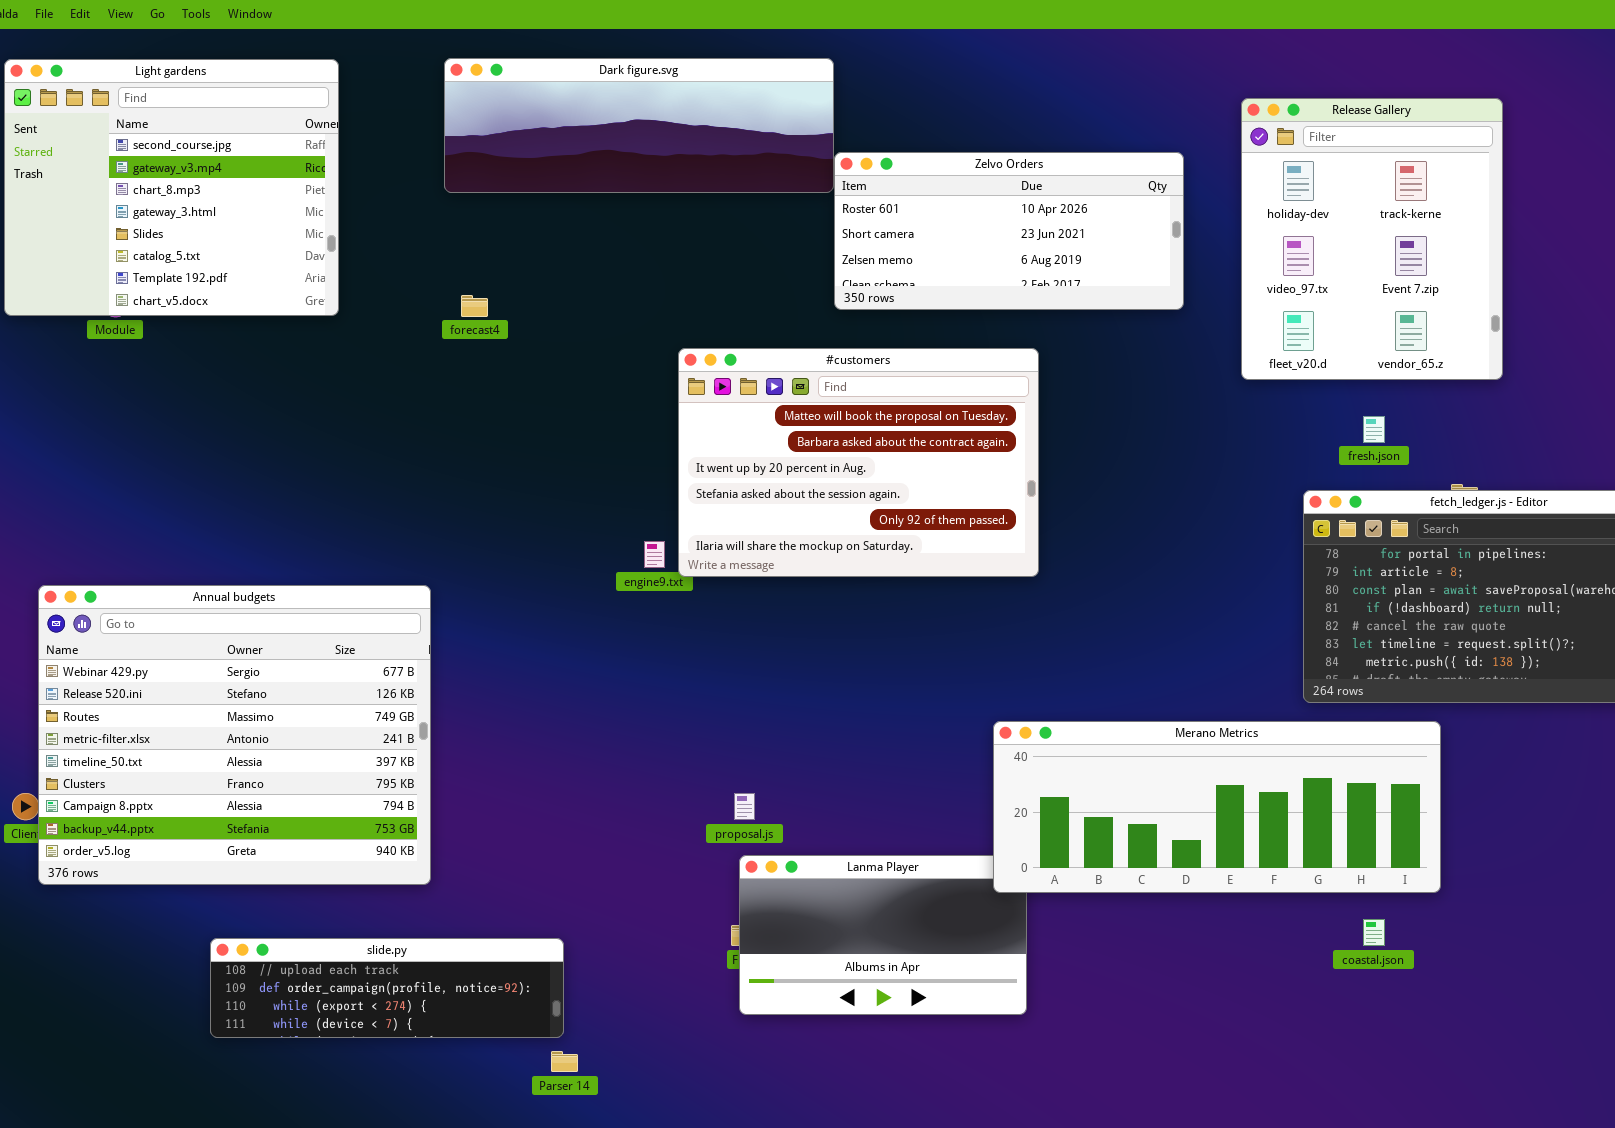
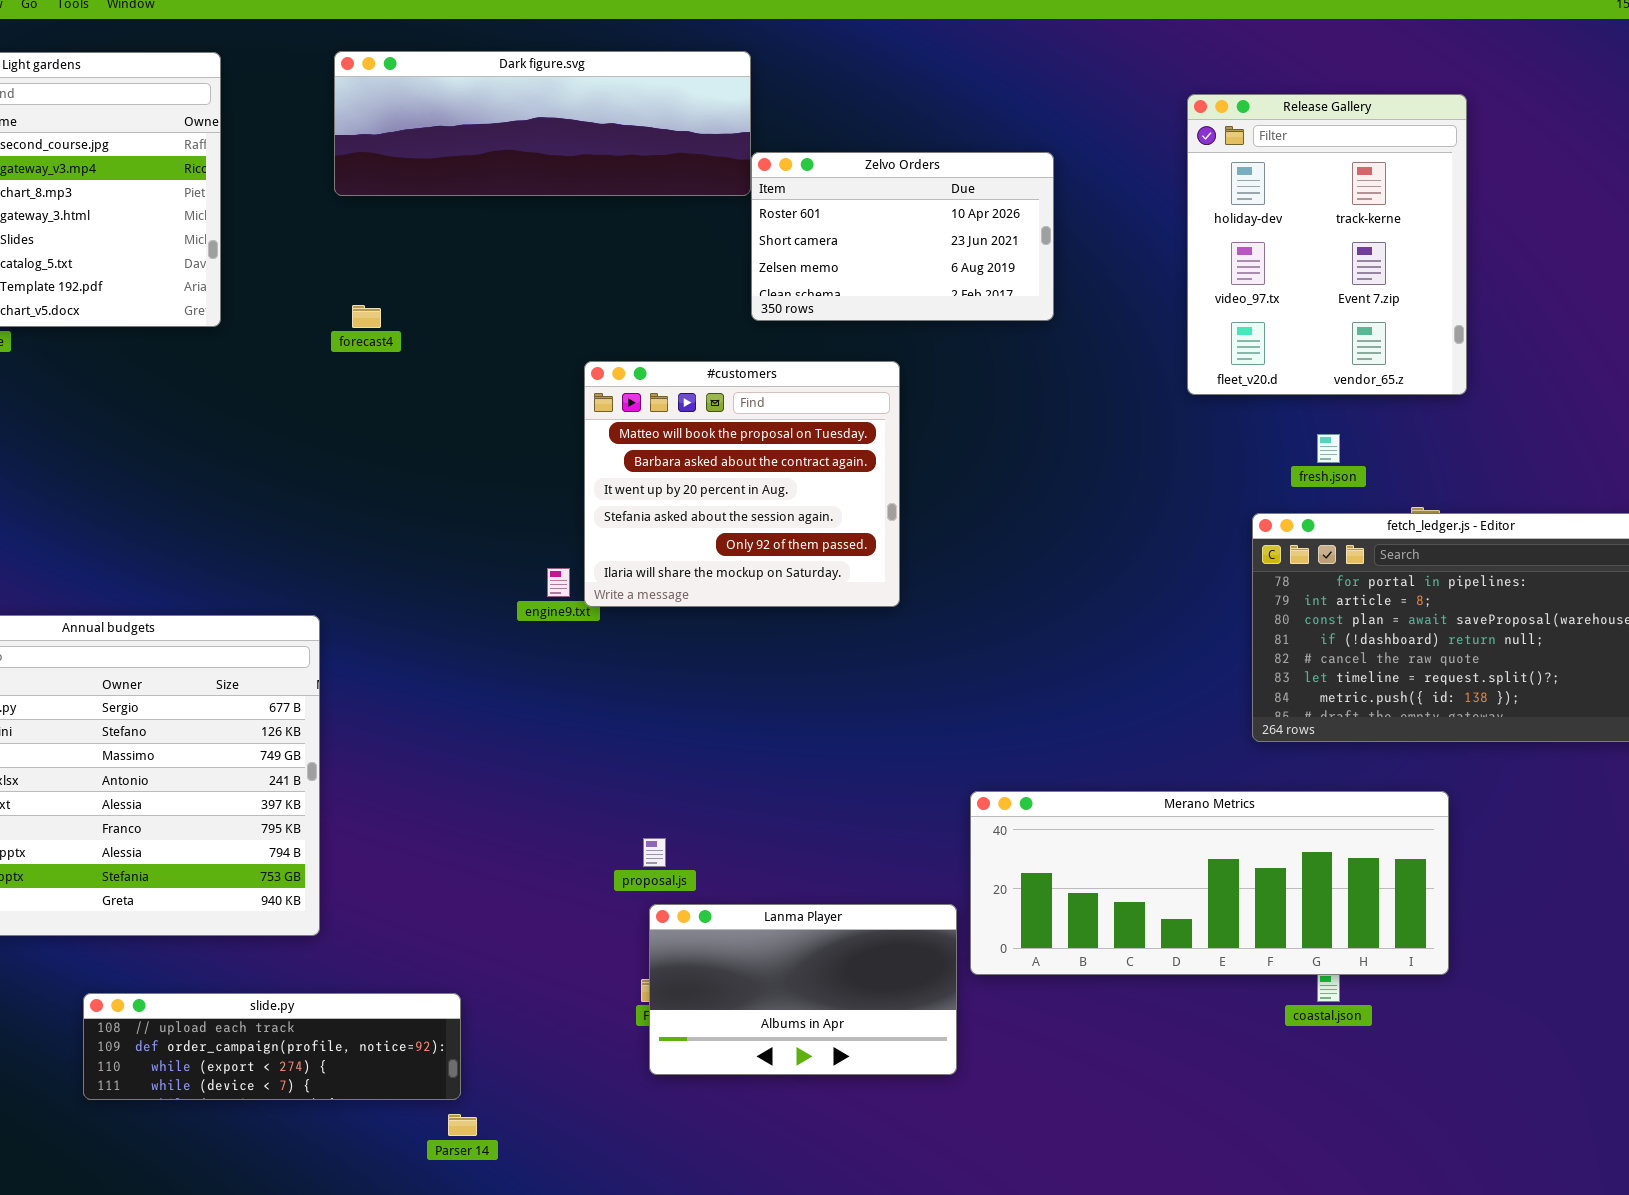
Zelvo Orders: [834,152,1184,310] -> [751,152,1054,321], resized
#customers: [678,348,1039,577] -> [584,361,900,607], resized
Merano Metrics: [993,721,1441,893] -> [970,791,1449,975], moved

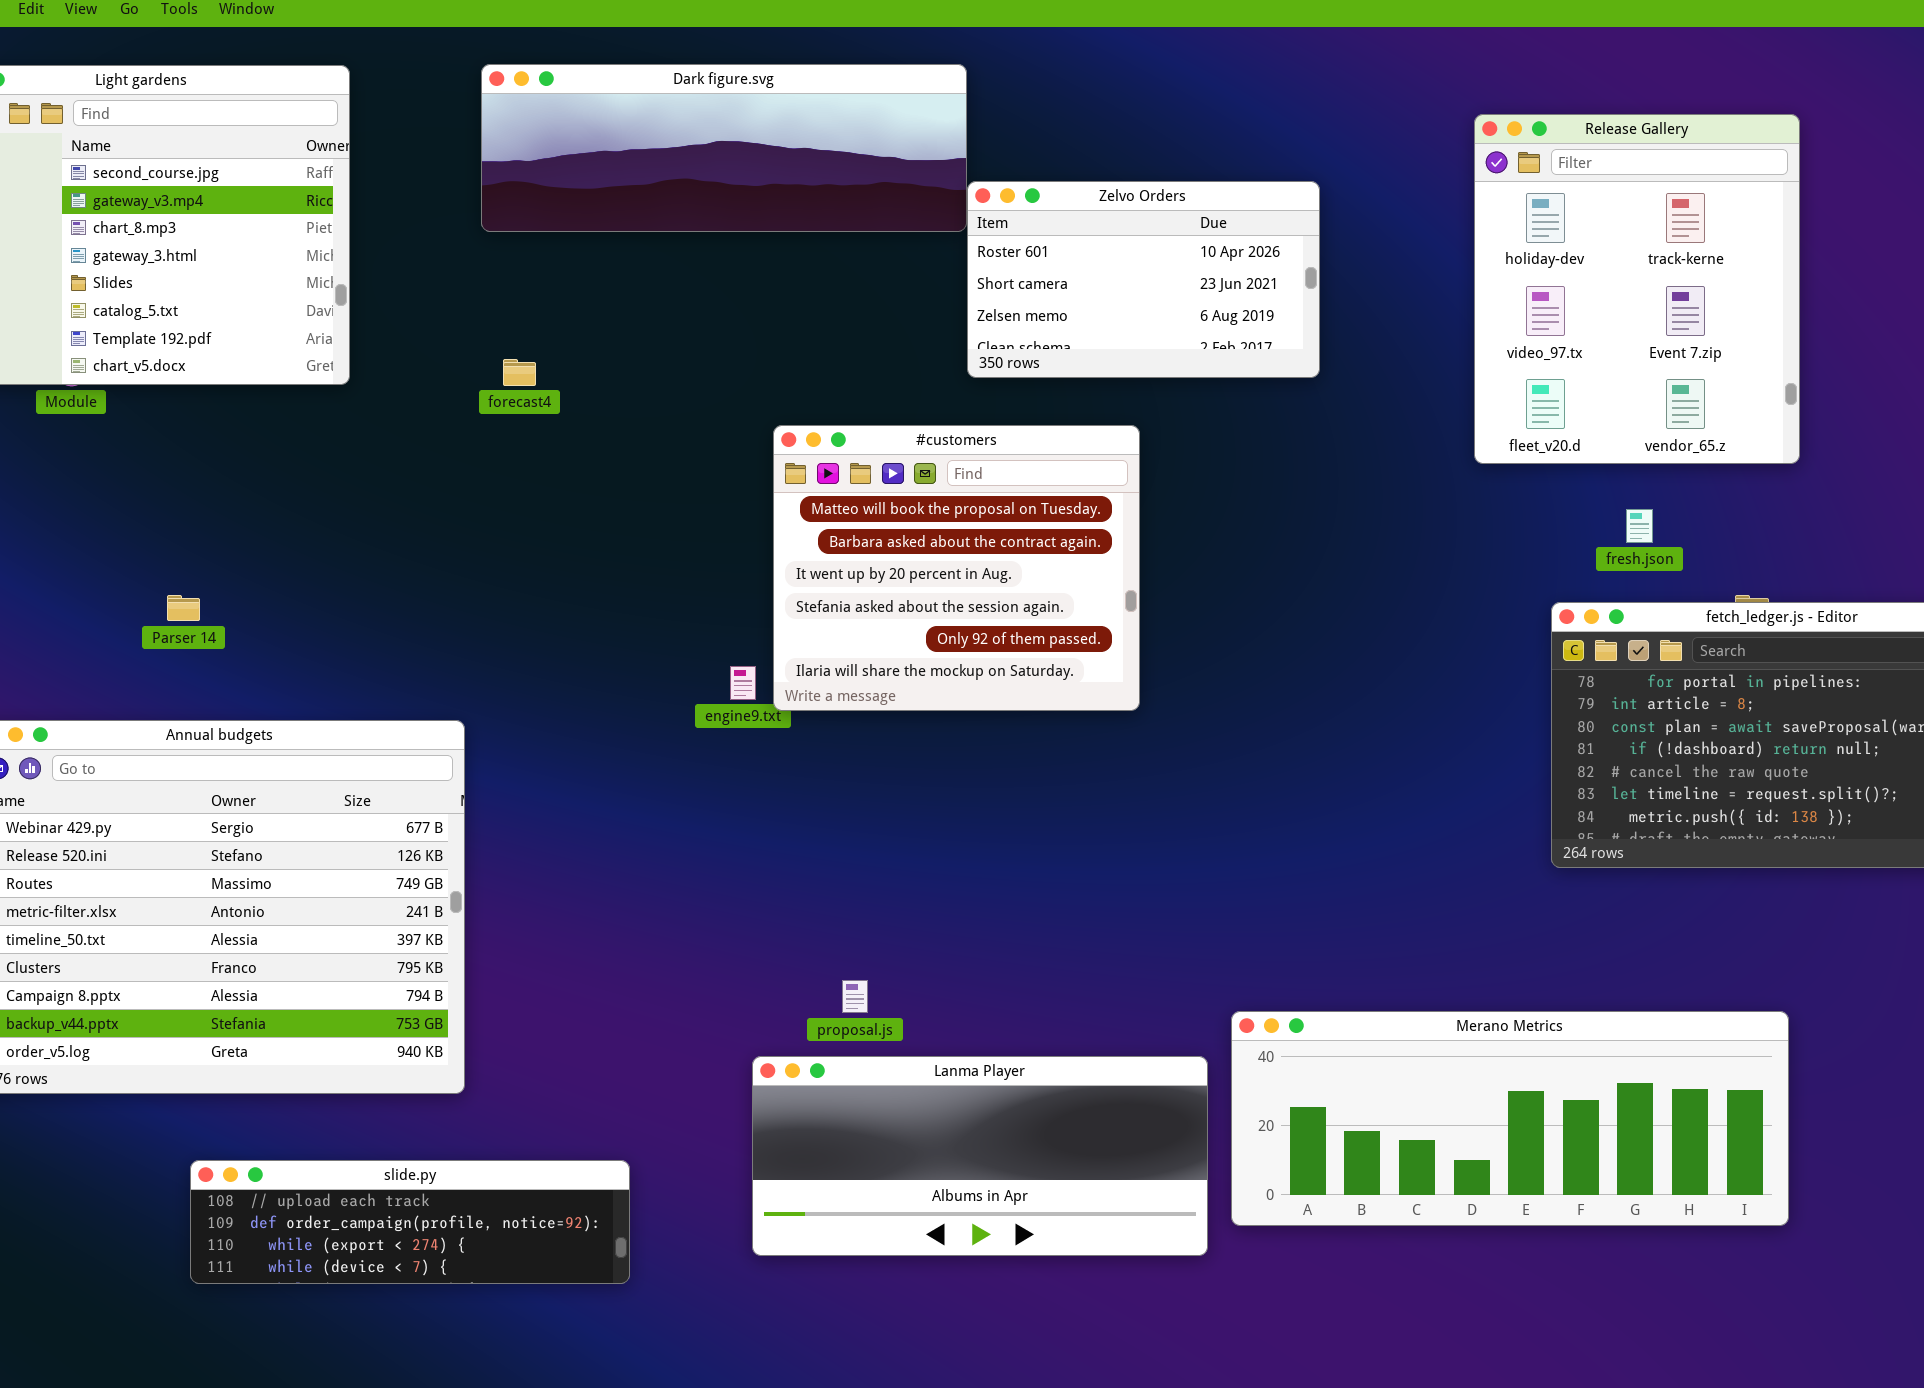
Merano Metrics: [970,791,1449,975] -> [1231,1011,1789,1226], moved
Lanma Player: [649,904,957,1075] -> [752,1056,1208,1256], resized
Parser 14: [448,1114,477,1136] -> [167,595,200,621], moved

